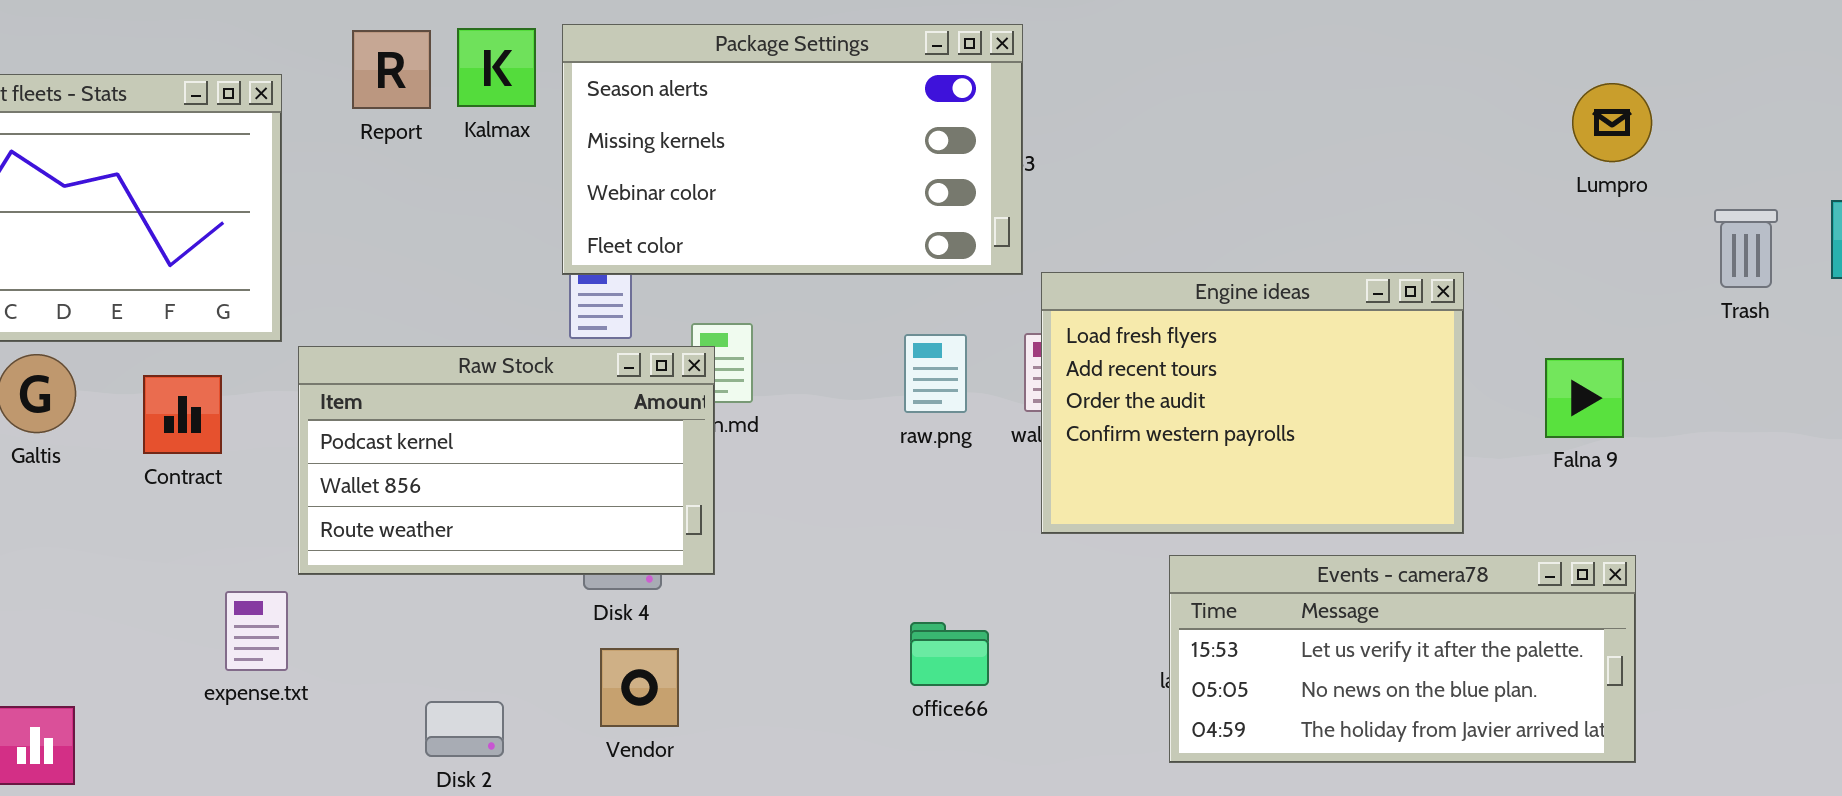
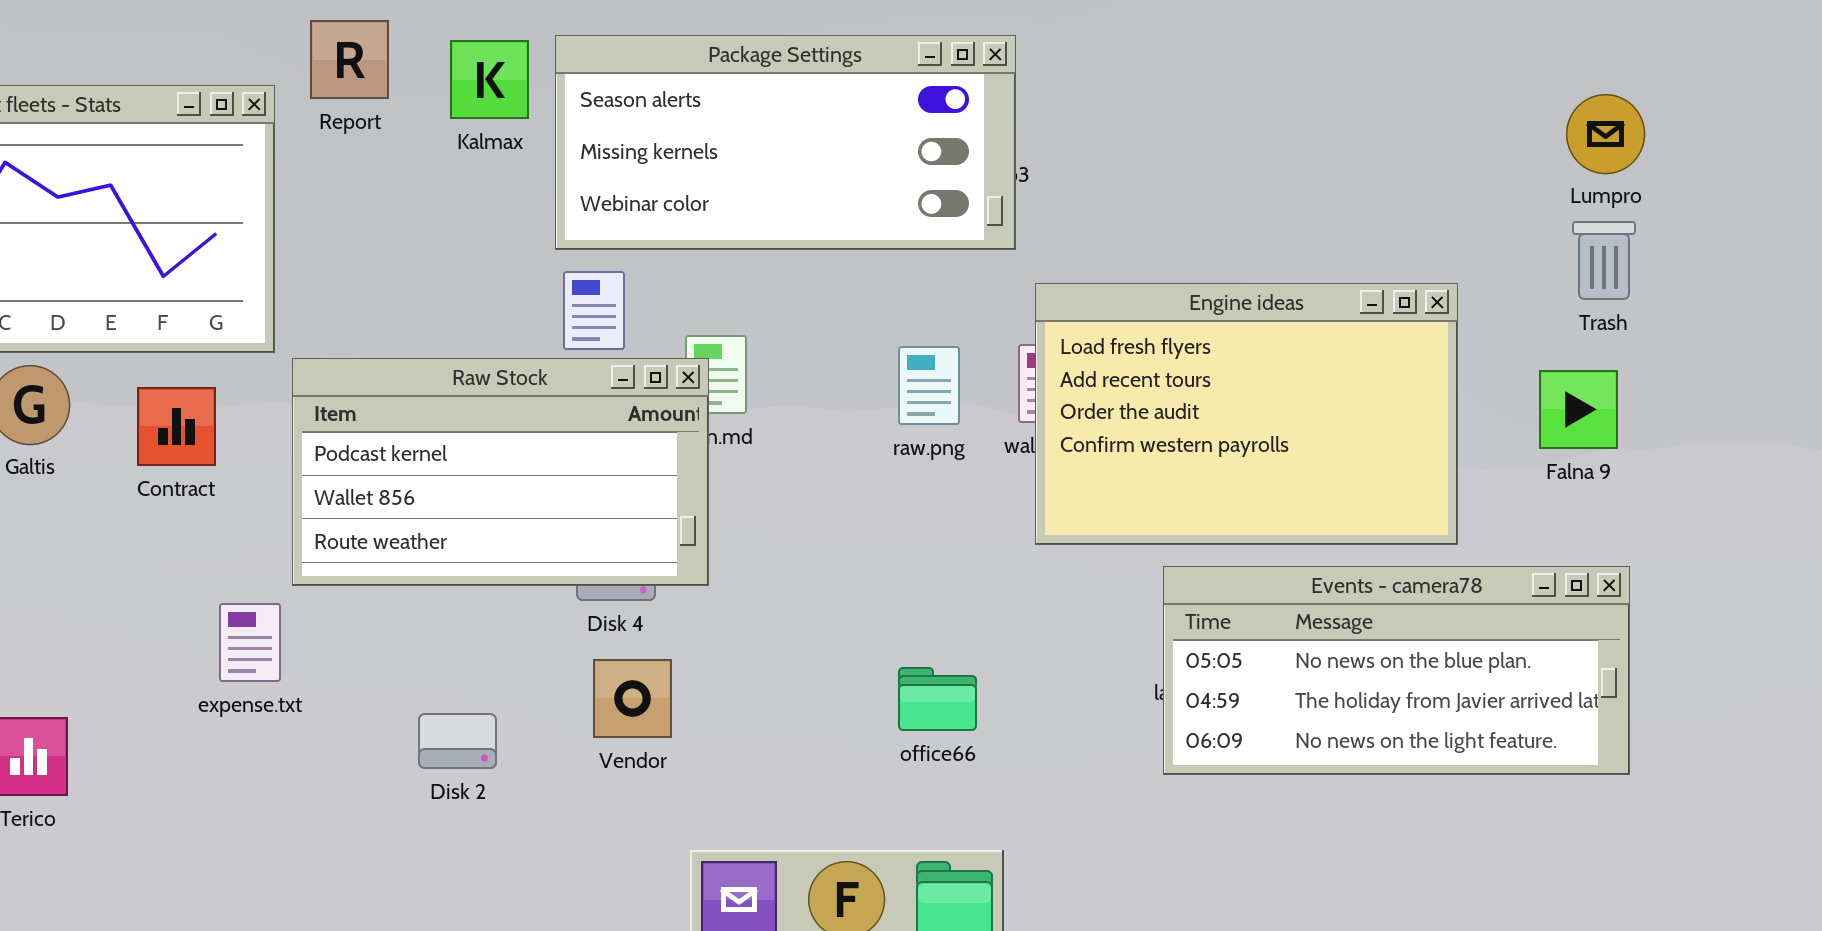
Package Settings: [562,24,1023,275] -> [555,35,1016,250], resized
Report: [352,30,431,109] -> [310,20,389,99], moved
Trash: [1714,209,1778,288] -> [1572,221,1636,300], moved
Events - camera78: [1169,555,1636,763] -> [1163,566,1630,775], scrolled down 1 row
office66: [910,622,989,686] -> [898,667,977,731], moved

